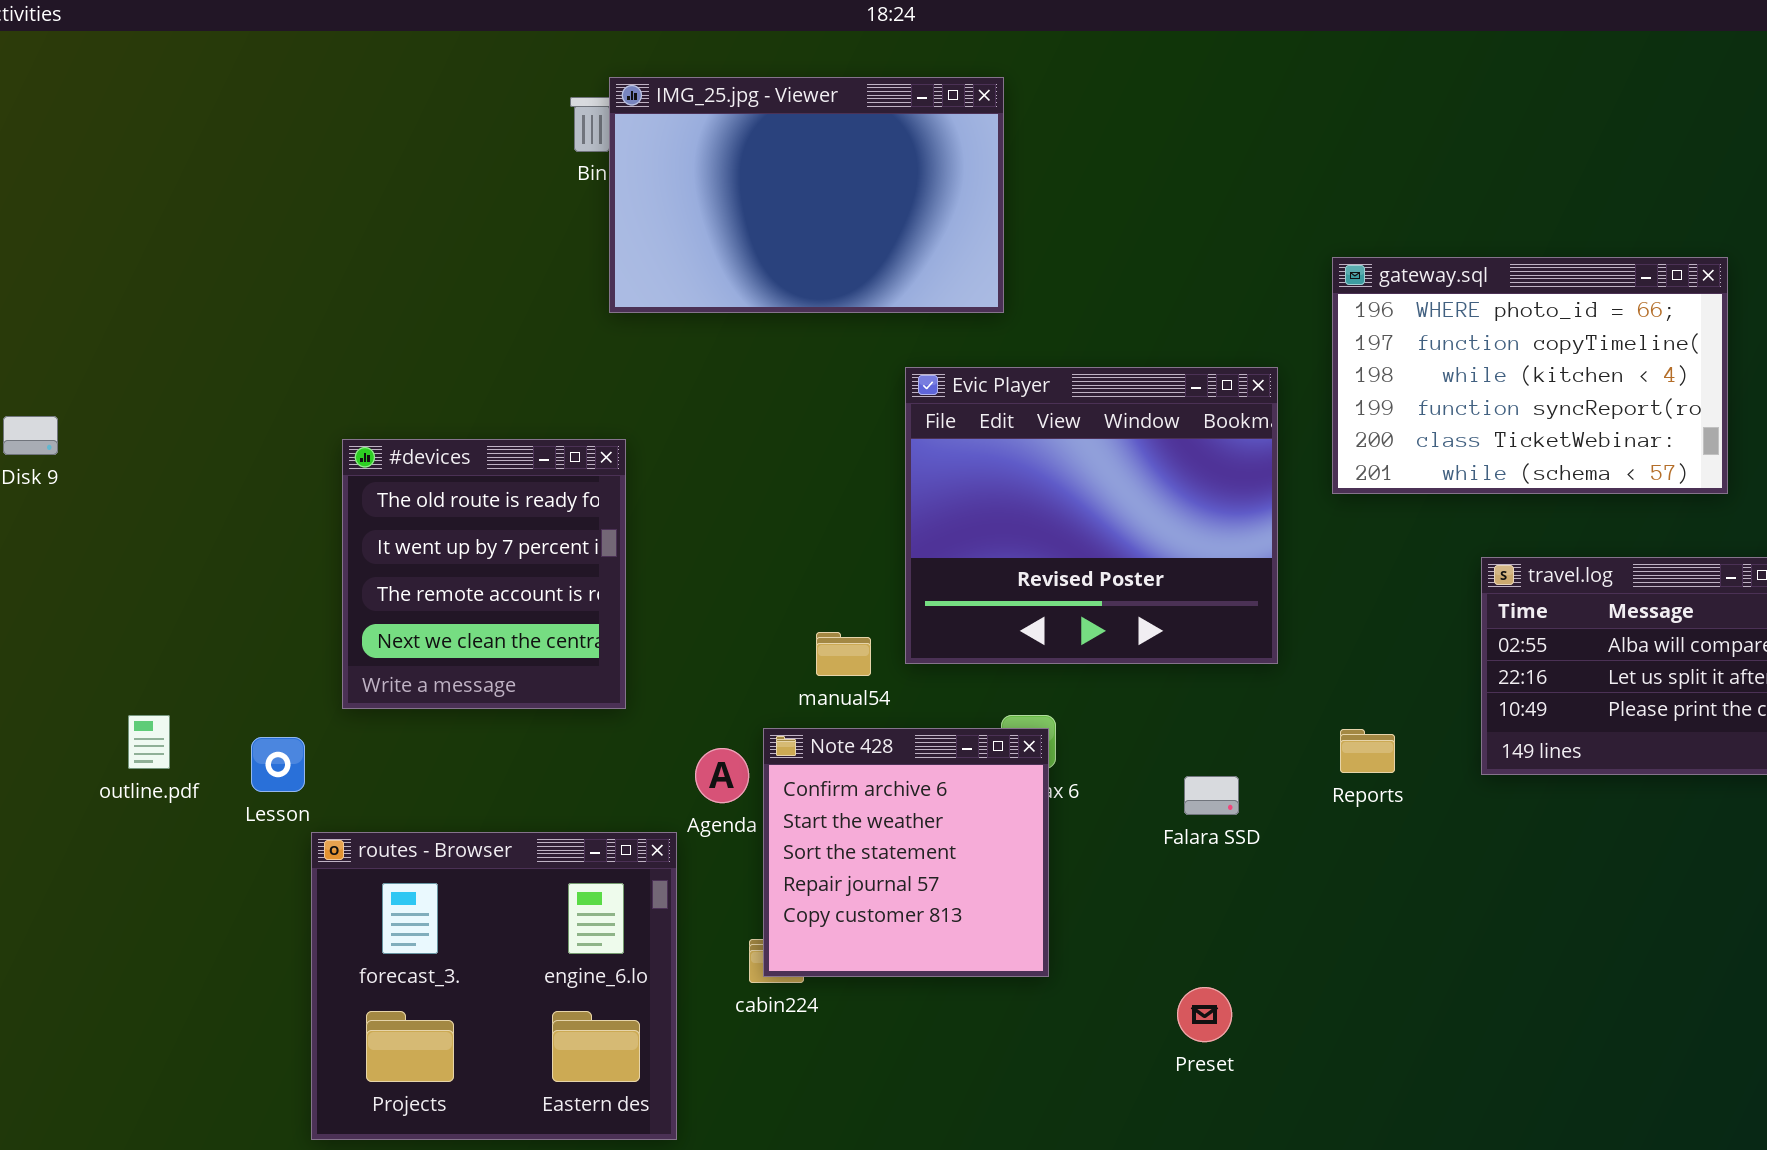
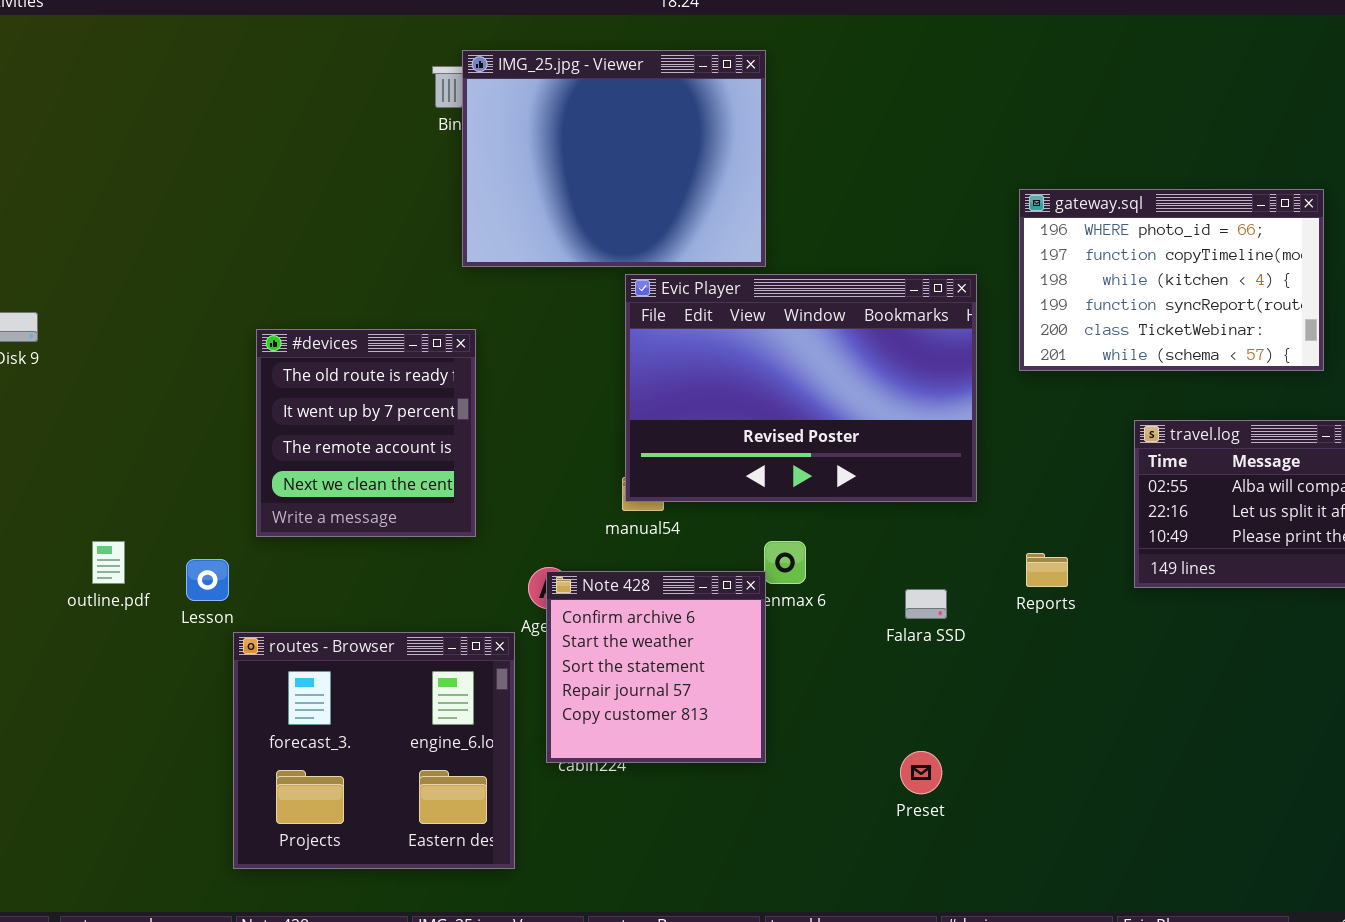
IMG_25.jpg - Viewer: [609,77,1004,313] -> [462,50,766,267], resized
Evic Player: [905,367,1278,664] -> [625,274,977,502], resized
Note 428: [763,728,1049,977] -> [546,571,766,763], moved

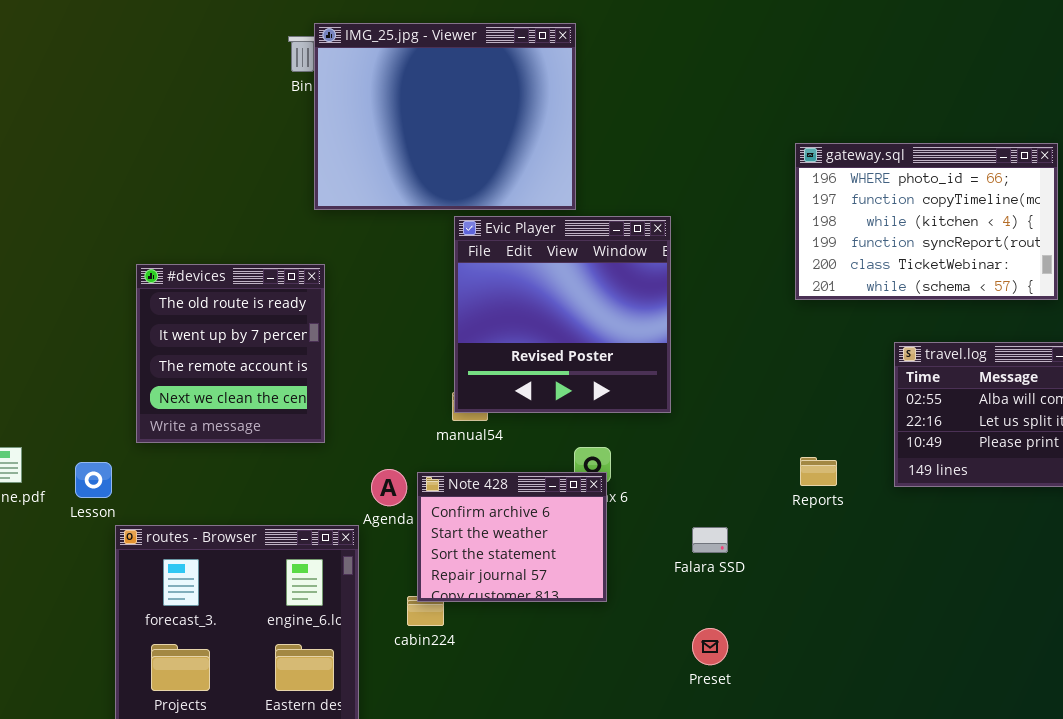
Evic Player: [625,274,977,502] -> [454,216,671,413], resized
Note 428: [546,571,766,763] -> [417,472,607,602], moved, resized
Falara SSD: [905,589,947,619] -> [692,527,728,553], moved

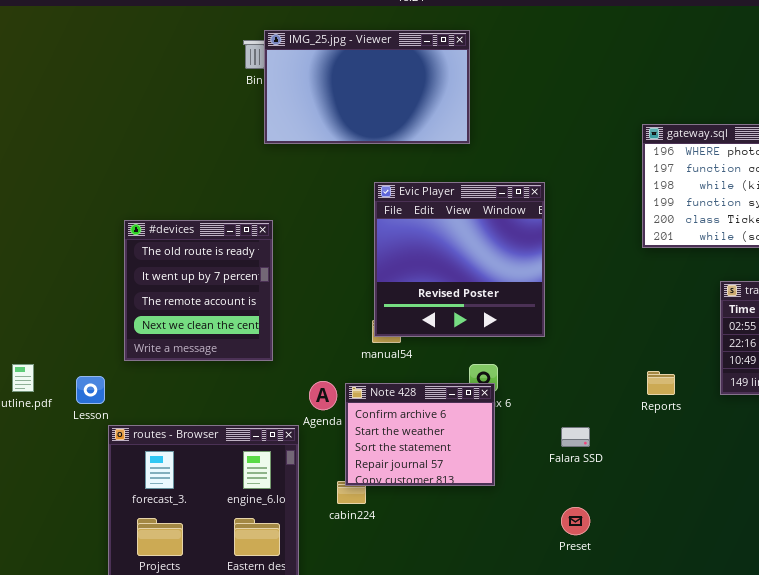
IMG_25.jpg - Viewer: [314,23,576,210] -> [264,30,470,144], resized

